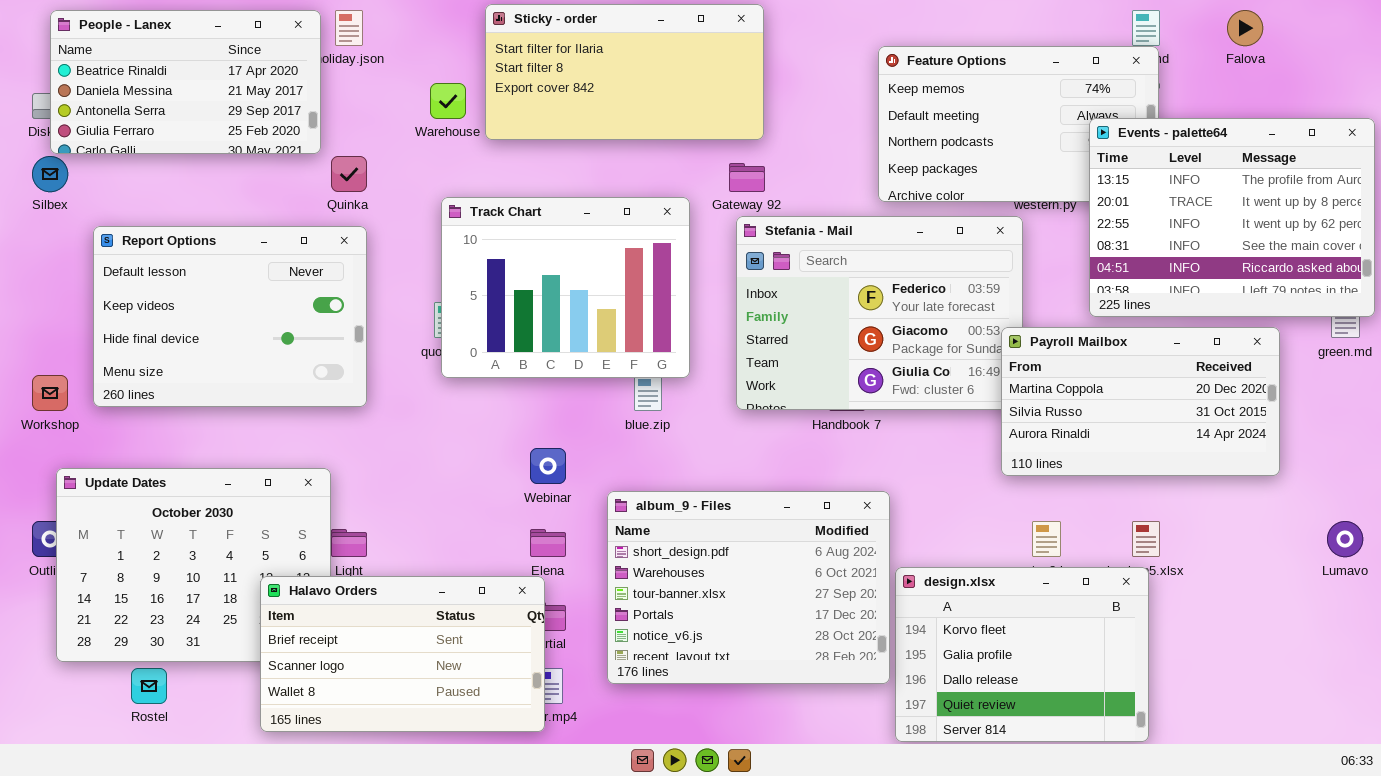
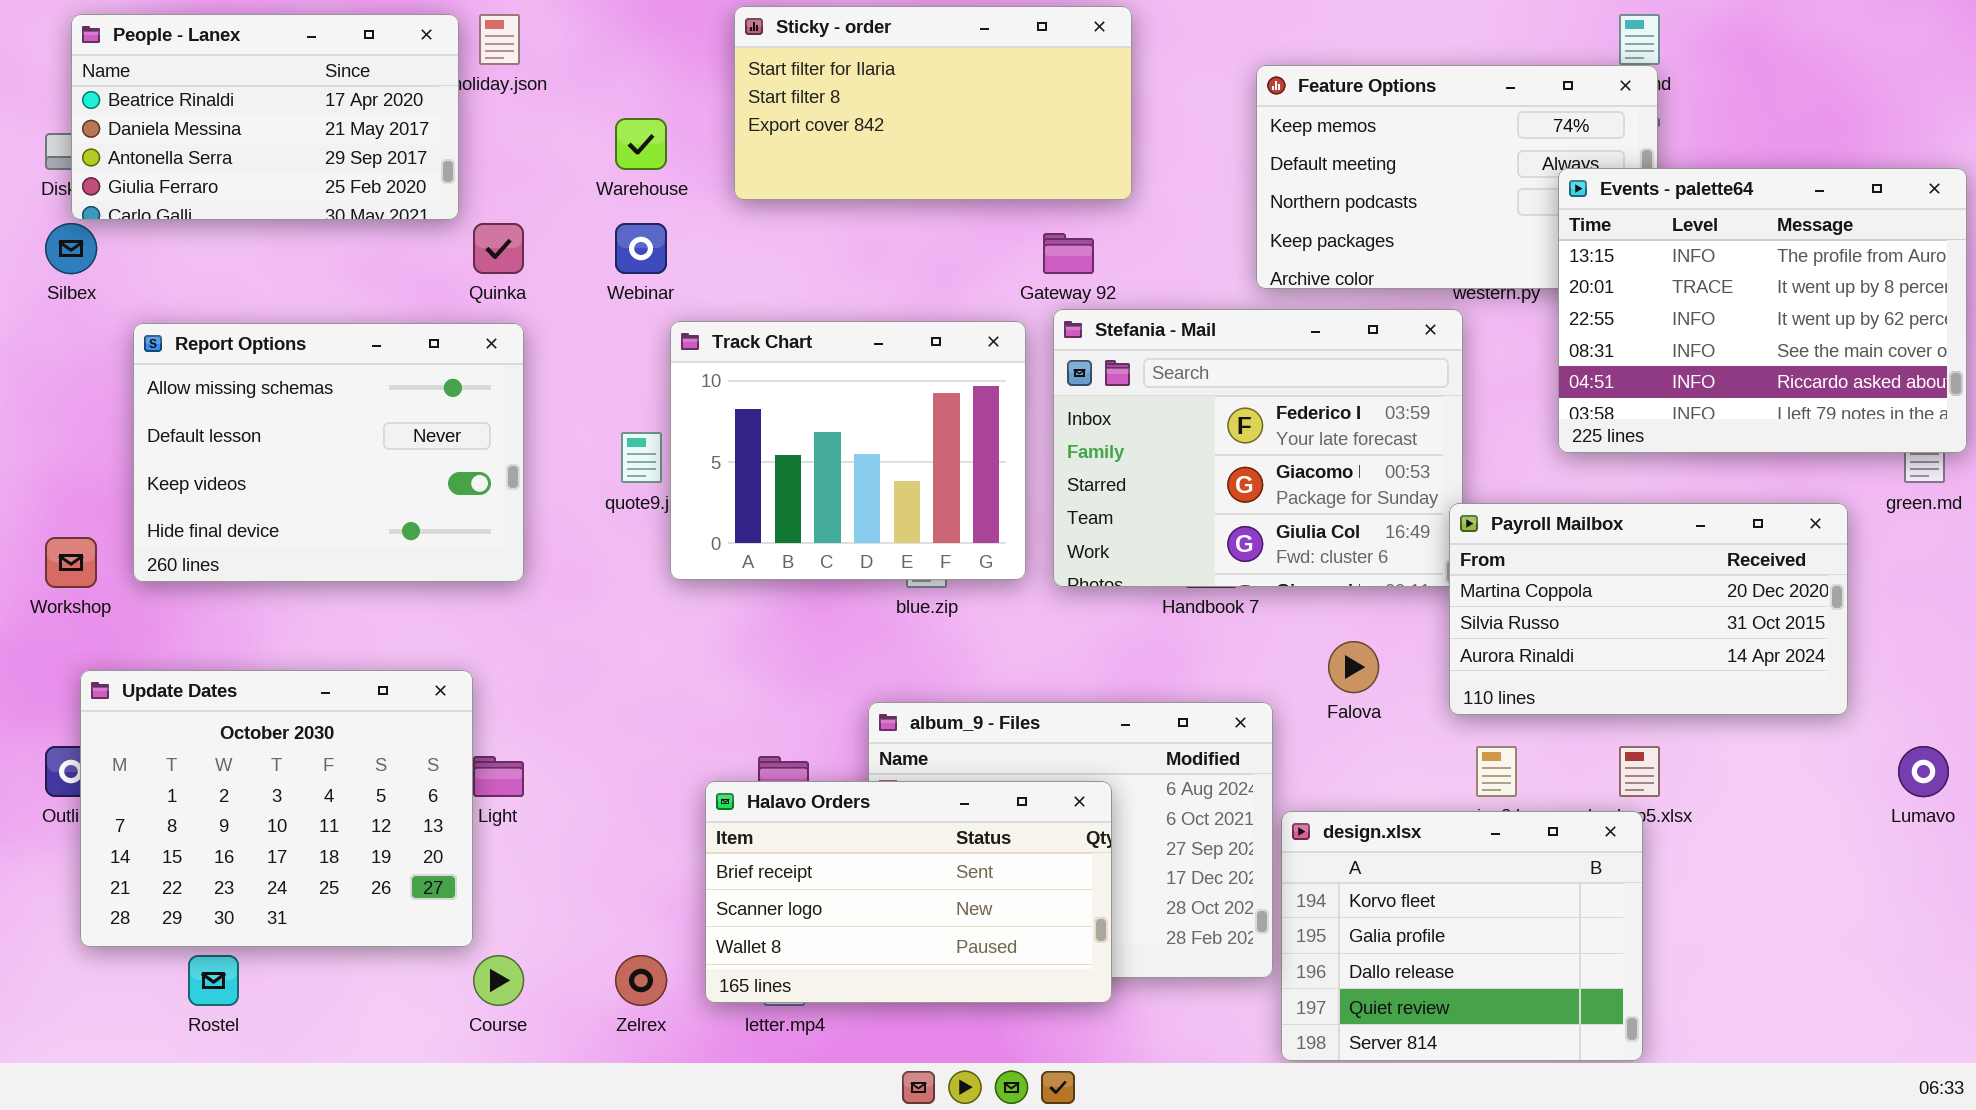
Sticky - order: [485,4,764,140] -> [734,6,1132,200], moved
Falova: [1227,10,1263,46] -> [1328,641,1379,693], moved
Track Chart: [441,197,690,378] -> [670,321,1026,580], moved
Report Options: [93,226,367,407] -> [133,323,524,582], scrolled up 1 row
Payroll Mailbox: [1001,327,1280,476] -> [1449,503,1848,715], moved
Webinar: [530,448,566,484] -> [615,223,667,274], moved
Halavo Orders: [260,576,545,732] -> [705,781,1112,1003], moved

